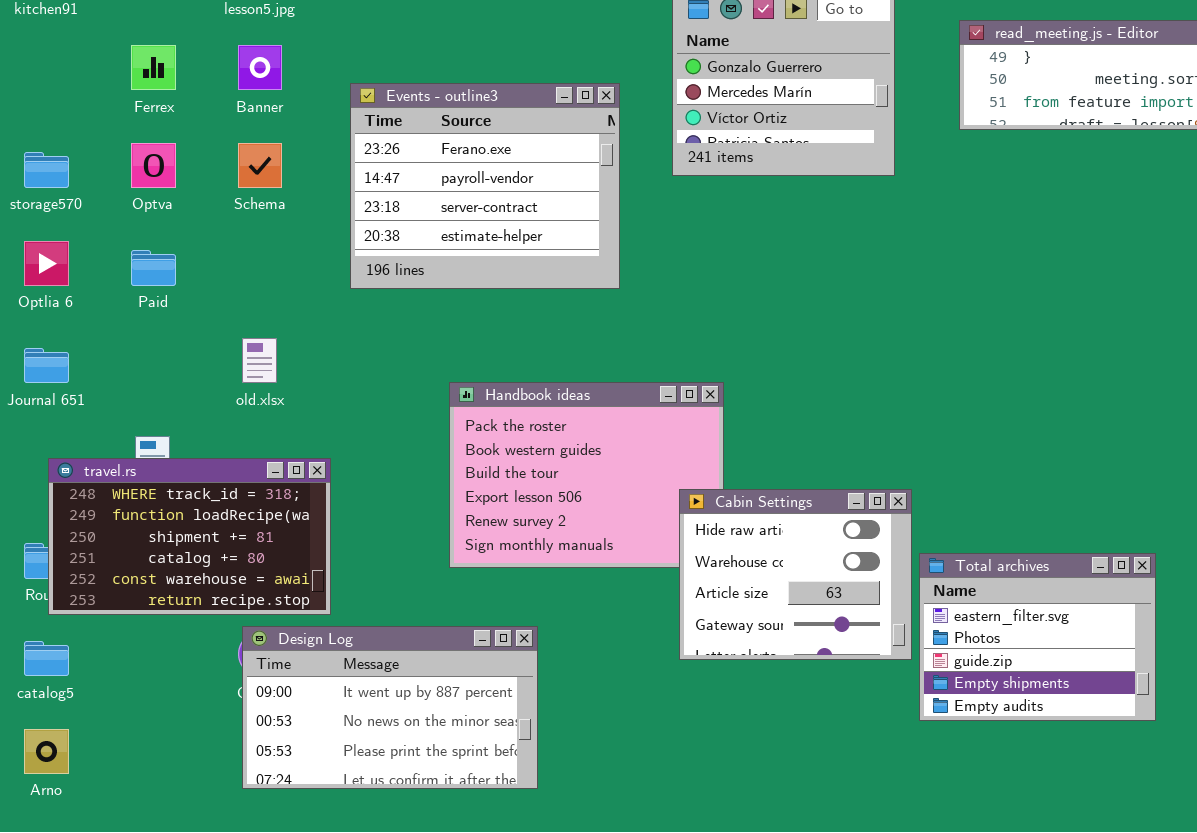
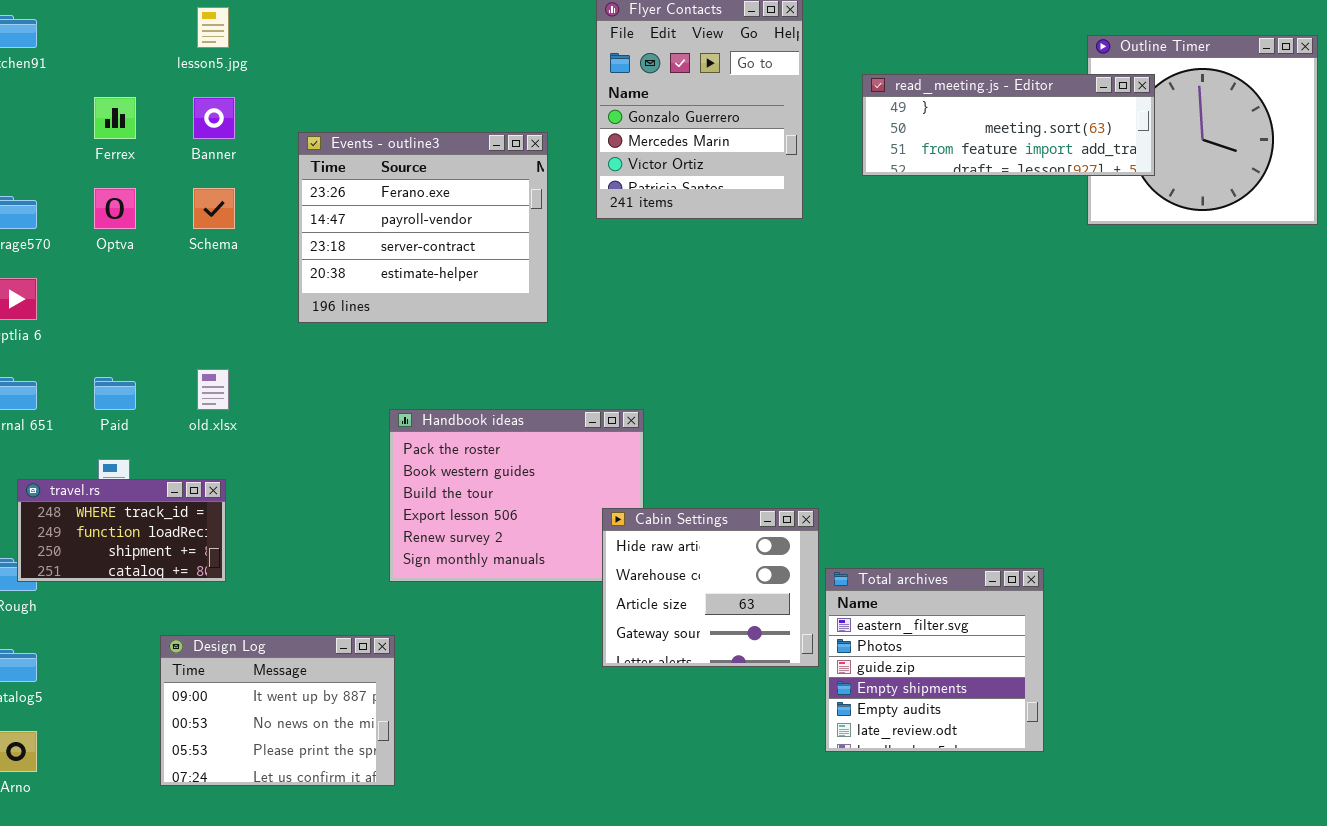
Paid: [131,250,176,286] -> [94,377,136,410], moved
travel.rs: [48,458,331,615] -> [17,479,226,582], resized
Total archives: [919,553,1156,721] -> [825,568,1044,752], resized
Design Log: [242,626,538,789] -> [160,635,395,786], moved, resized

